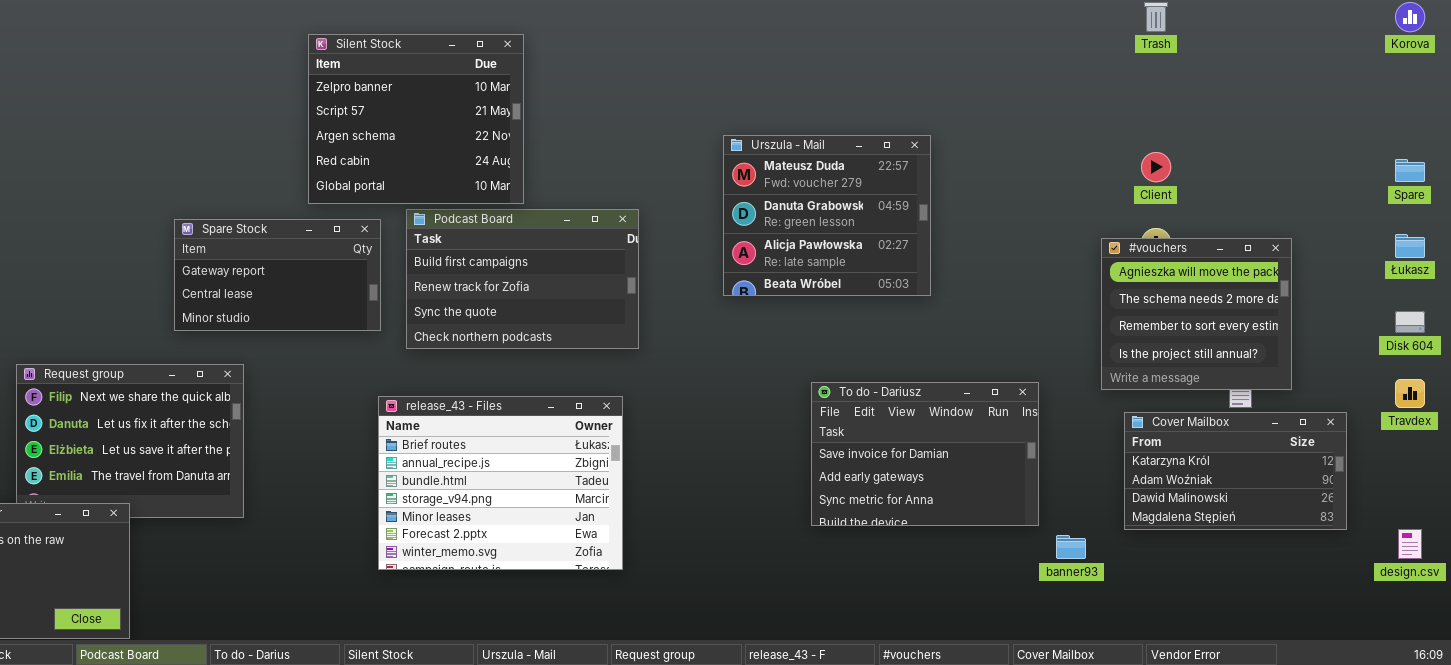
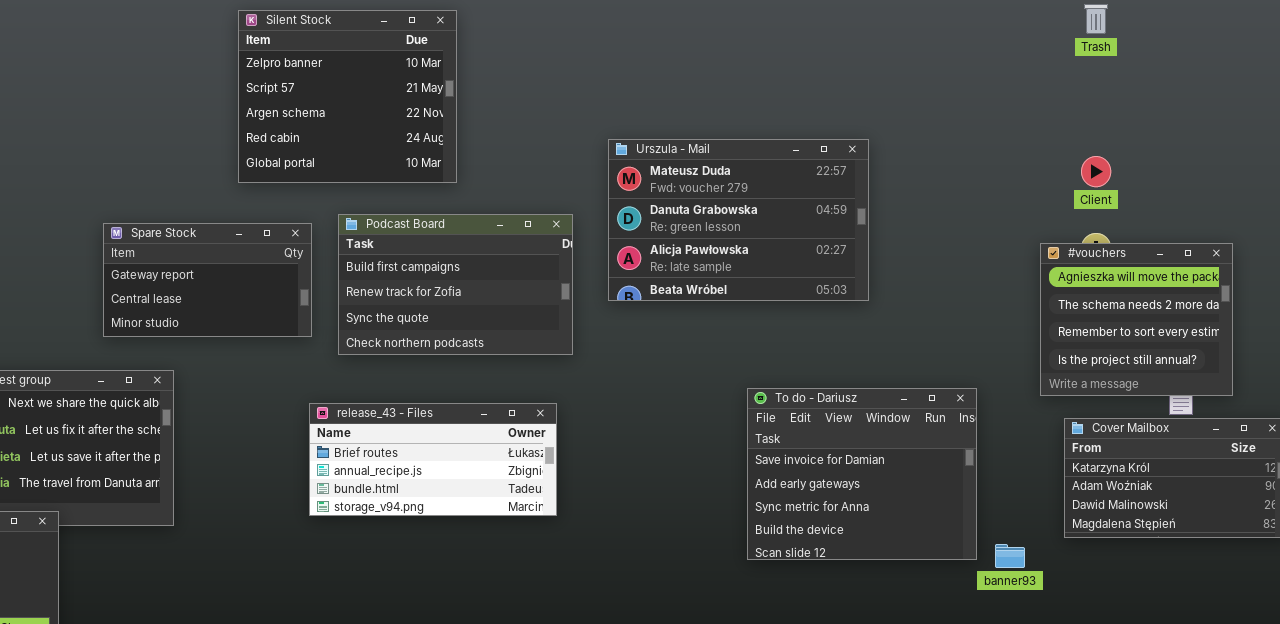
Silent Stock: [308,34,524,204] -> [238,10,457,183], moved
Urszula - Mail: [723,135,931,296] -> [608,139,869,301], resized
To do - Dariusz: [811,382,1039,526] -> [747,388,977,560], resized
release_43 - Files: [378,396,623,570] -> [309,403,557,516], resized

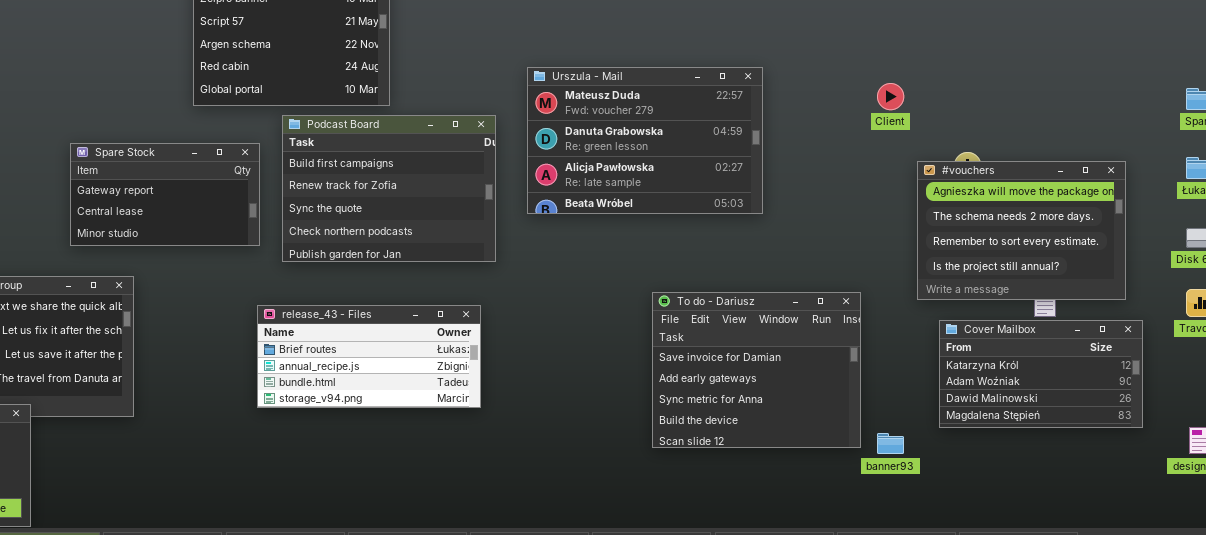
Client: [1081,156,1111,187] -> [877,83,904,110], moved
Podcast Board: [338,214,573,355] -> [282,115,496,262], resized
#vouchers: [1040,243,1233,396] -> [917,161,1126,300], resized

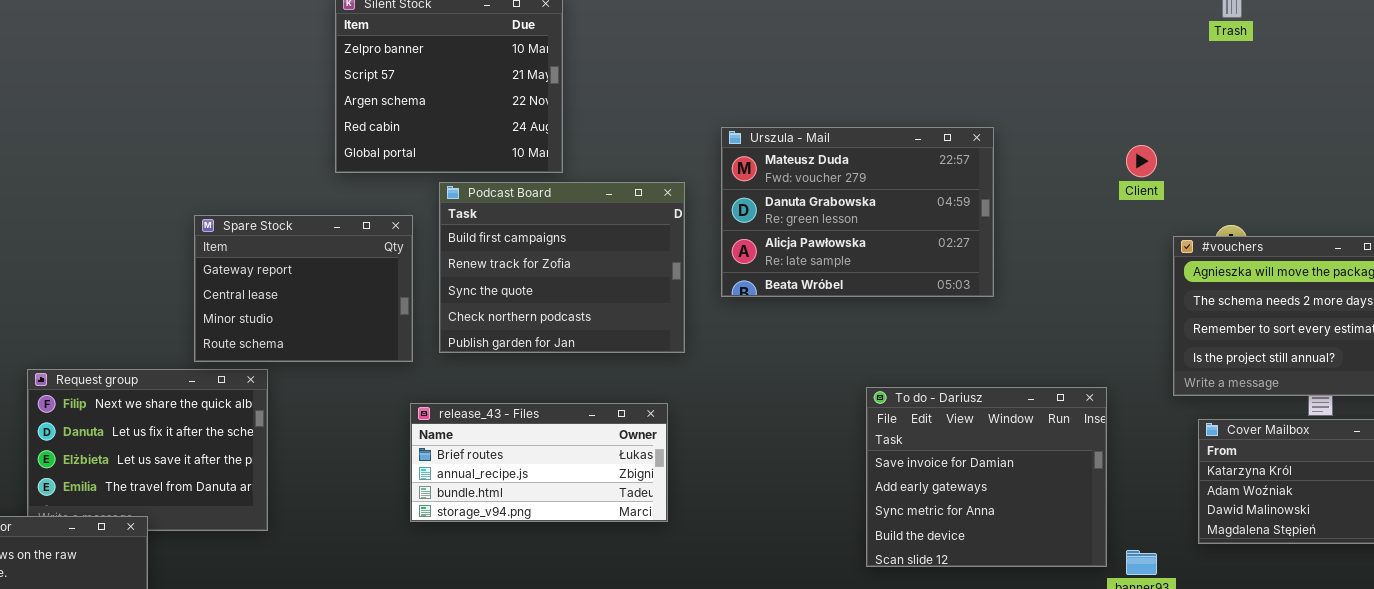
Spare Stock: [70,143,260,246] -> [194,215,413,362], resized

